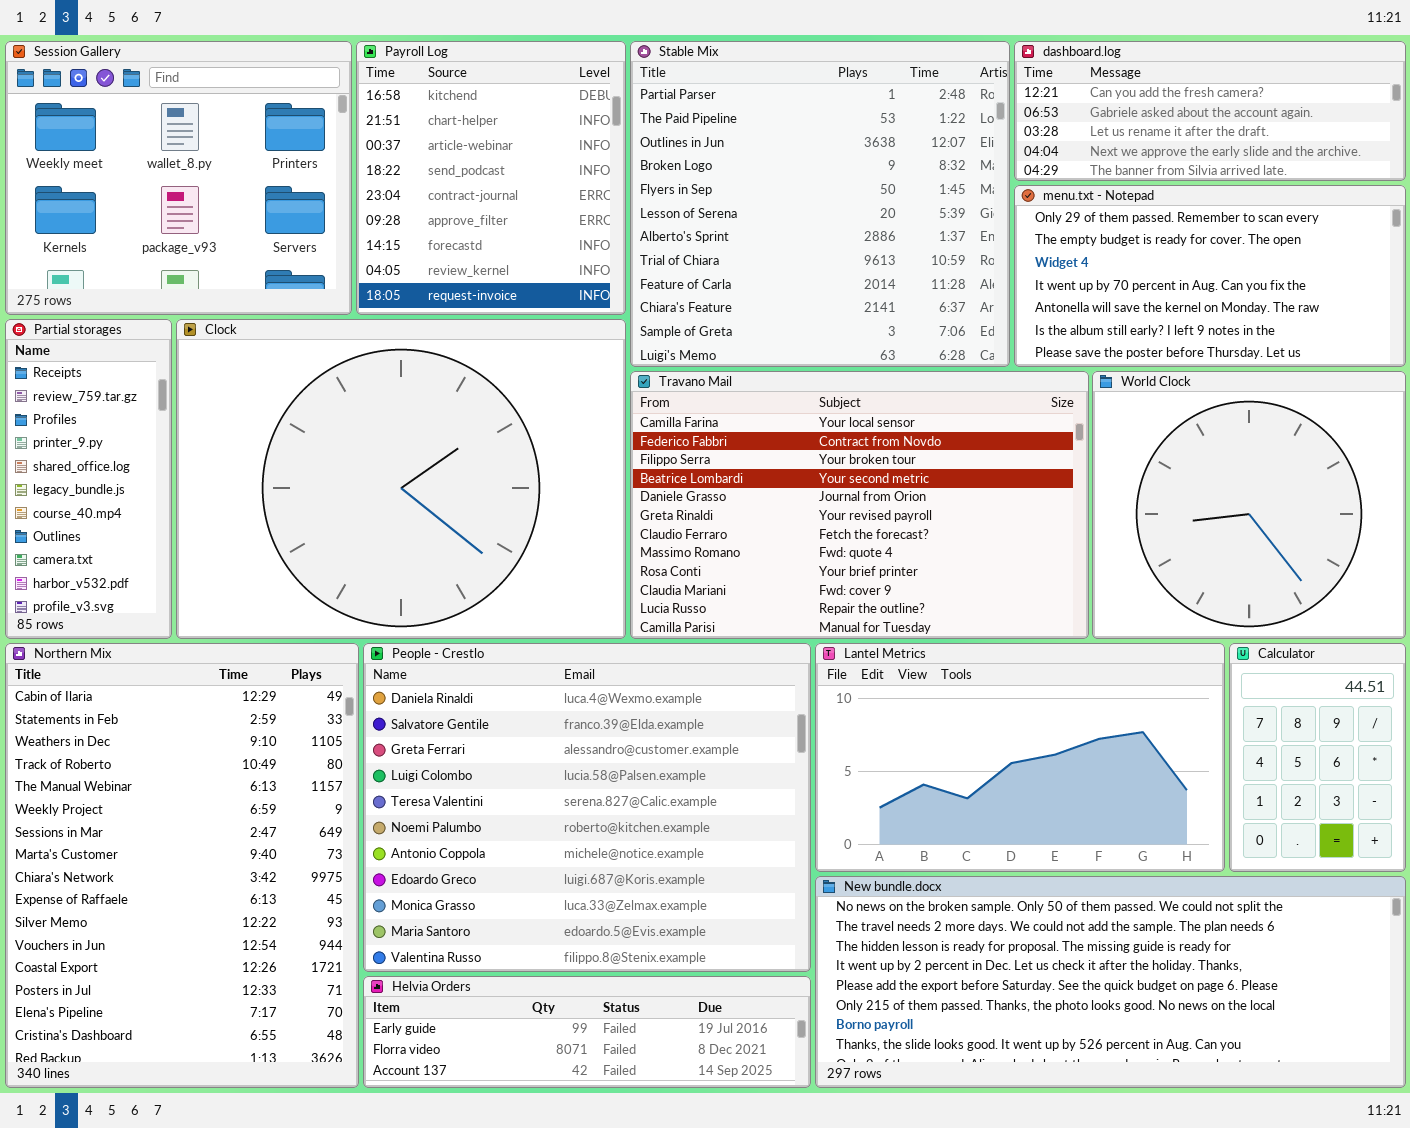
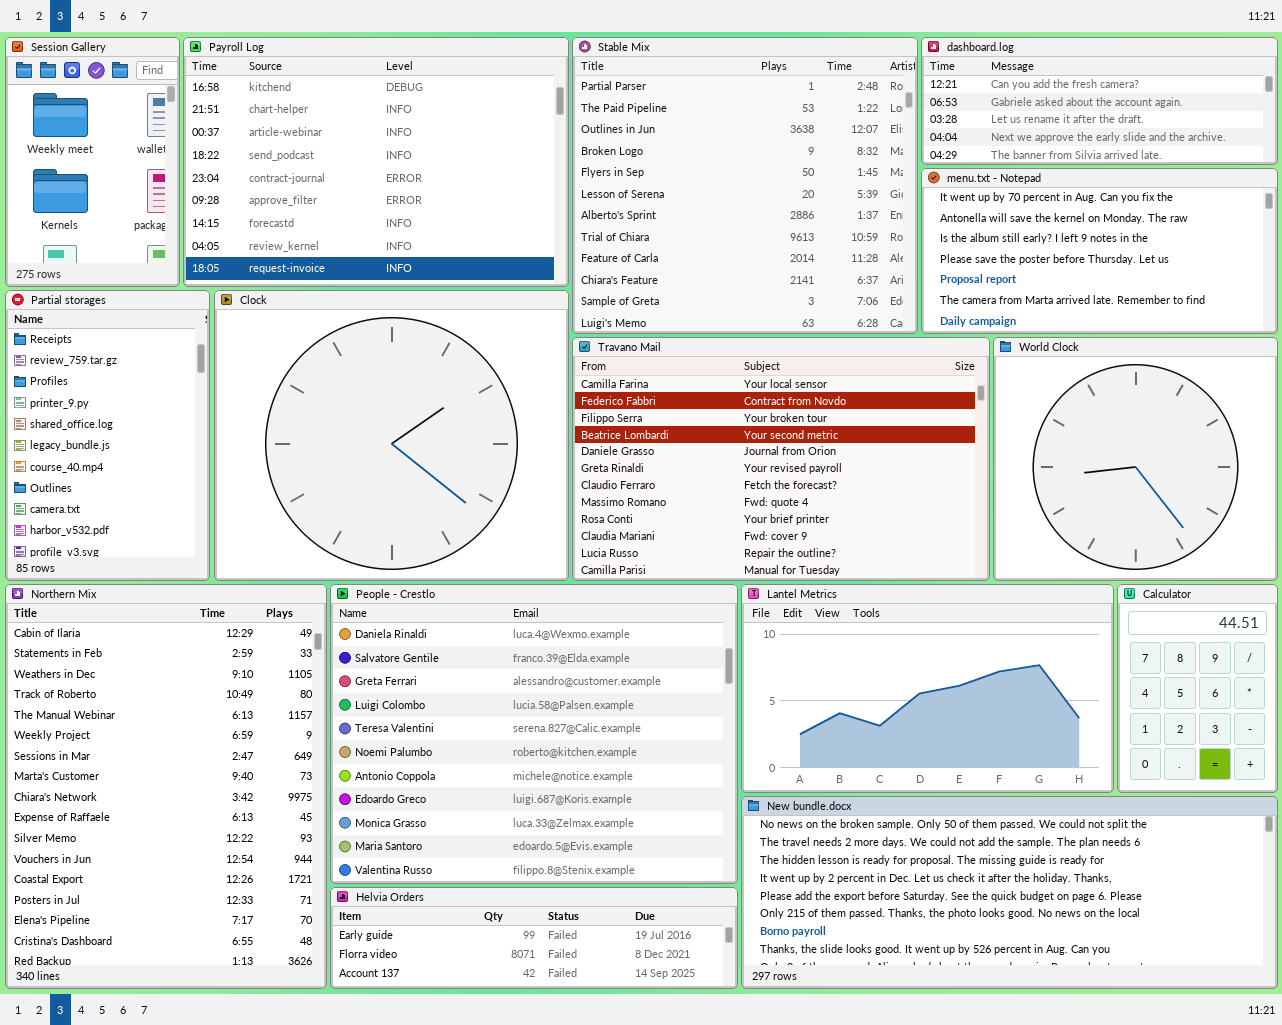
Session Gallery: [5,41,352,315] -> [5,37,180,287], resized
Payroll Log: [356,41,626,315] -> [183,37,569,287], resized
menu.txt - Notepad: [1014,185,1406,367] -> [921,168,1278,334], scrolled down 3 rows
Partial storages: [5,319,172,639] -> [5,290,210,581], resized
Clock: [176,319,626,639] -> [214,290,569,581], resized

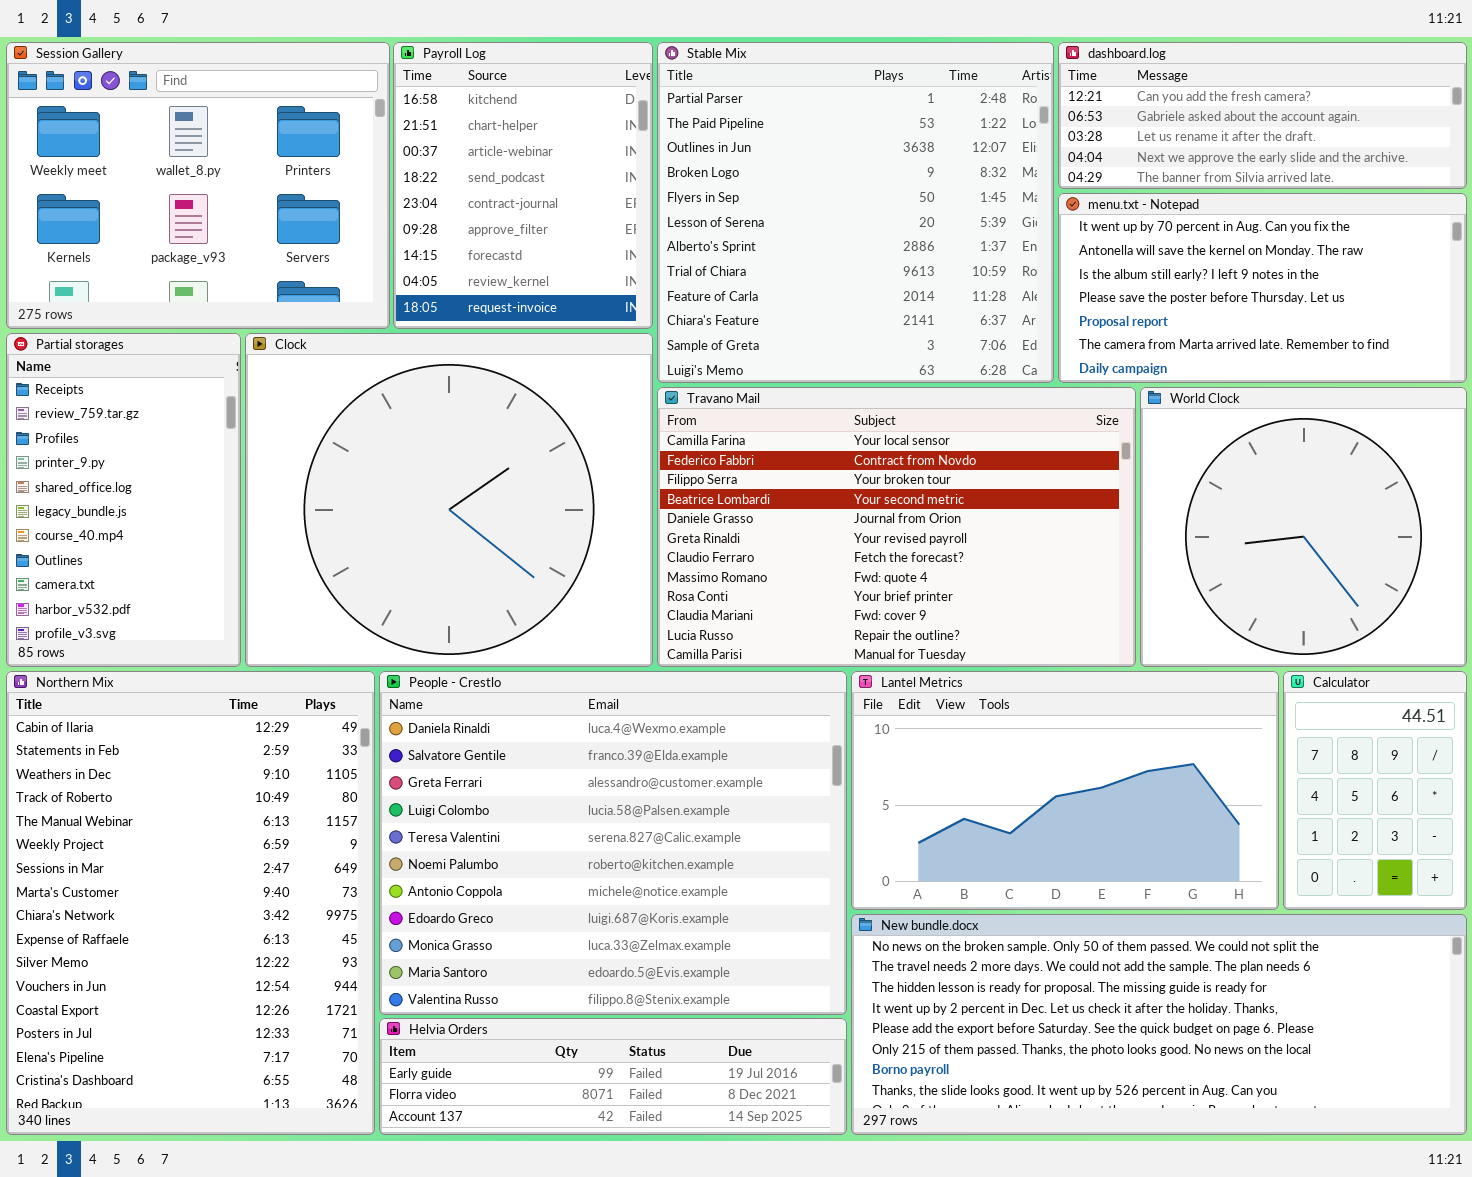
Session Gallery: [5,37,180,287] -> [6,42,390,329], resized
Payroll Log: [183,37,569,287] -> [393,42,653,329], resized

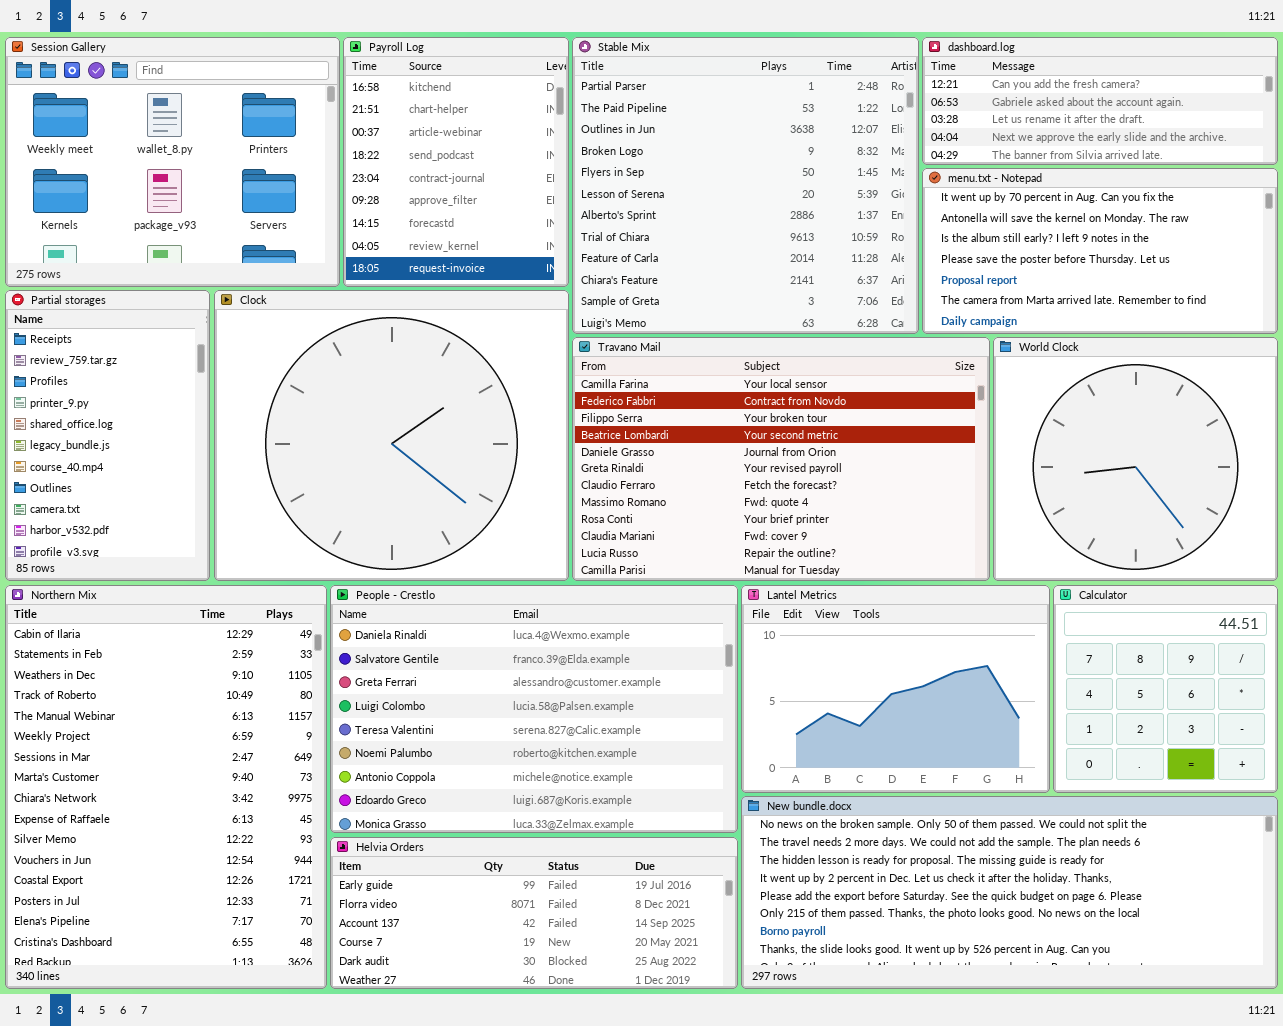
People - Crestlo: [379,671,847,1015] -> [330,585,738,833], resized
Lantel Metrics: [851,671,1279,910] -> [741,585,1050,793], resized
Calculator: [1283,671,1467,910] -> [1053,585,1278,793], resized
Helvia Orders: [379,1018,847,1135] -> [330,837,738,989], resized

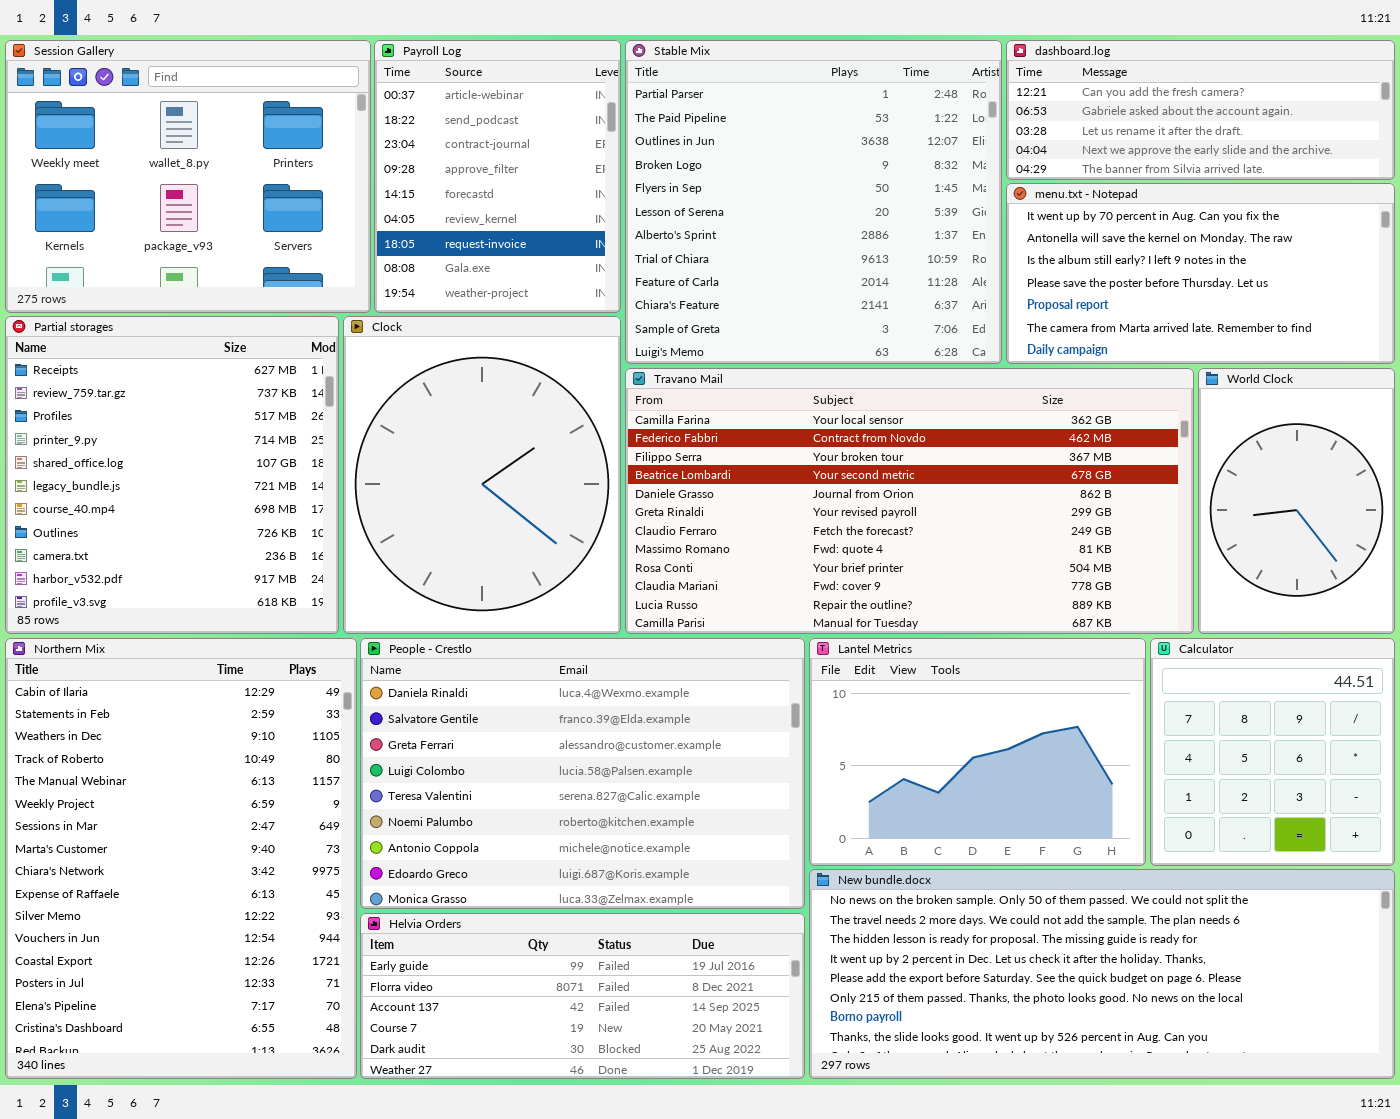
Payroll Log: [343,37,569,287] -> [374,40,621,313], scrolled down 2 rows
Partial storages: [5,290,210,581] -> [5,316,339,634], resized
Clock: [214,290,569,581] -> [343,316,621,634], resized
Travano Mail: [572,337,990,581] -> [625,368,1194,634], resized
World Clock: [993,337,1278,581] -> [1198,368,1395,634], resized

